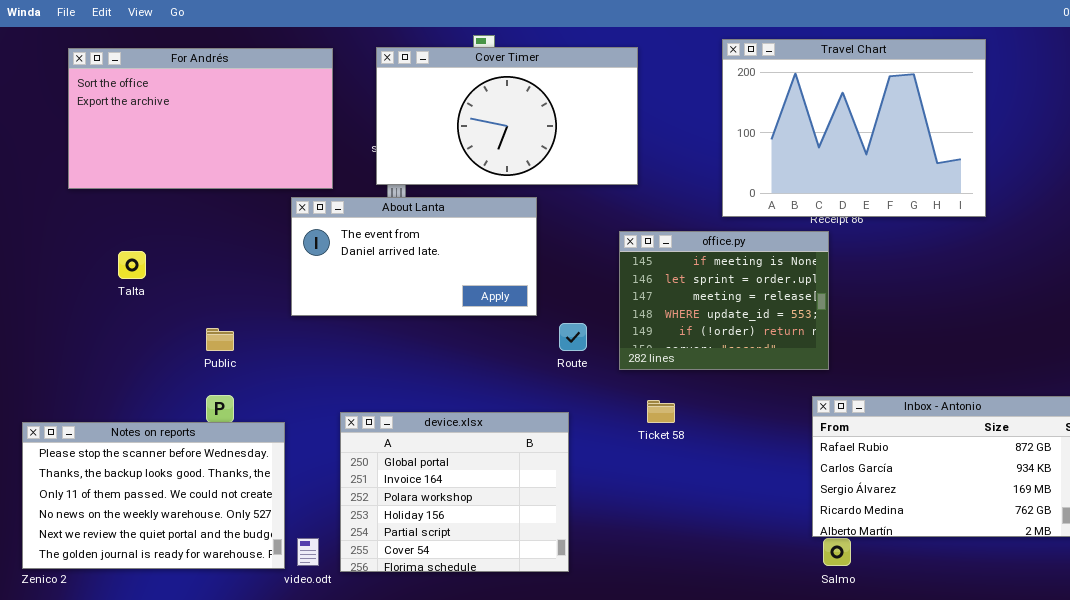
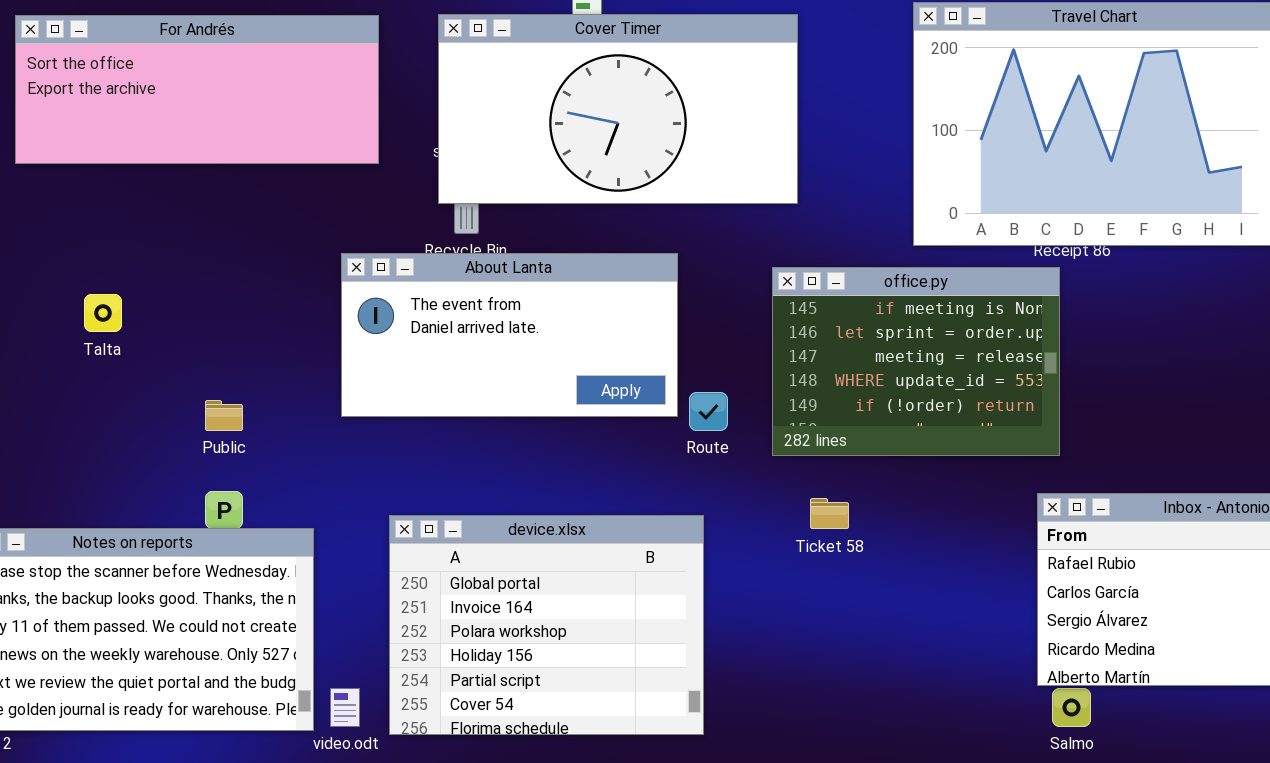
For Andrés: [68,48,333,189] -> [15,15,379,164], resized
About Lanta: [291,197,537,316] -> [341,253,678,417], moved

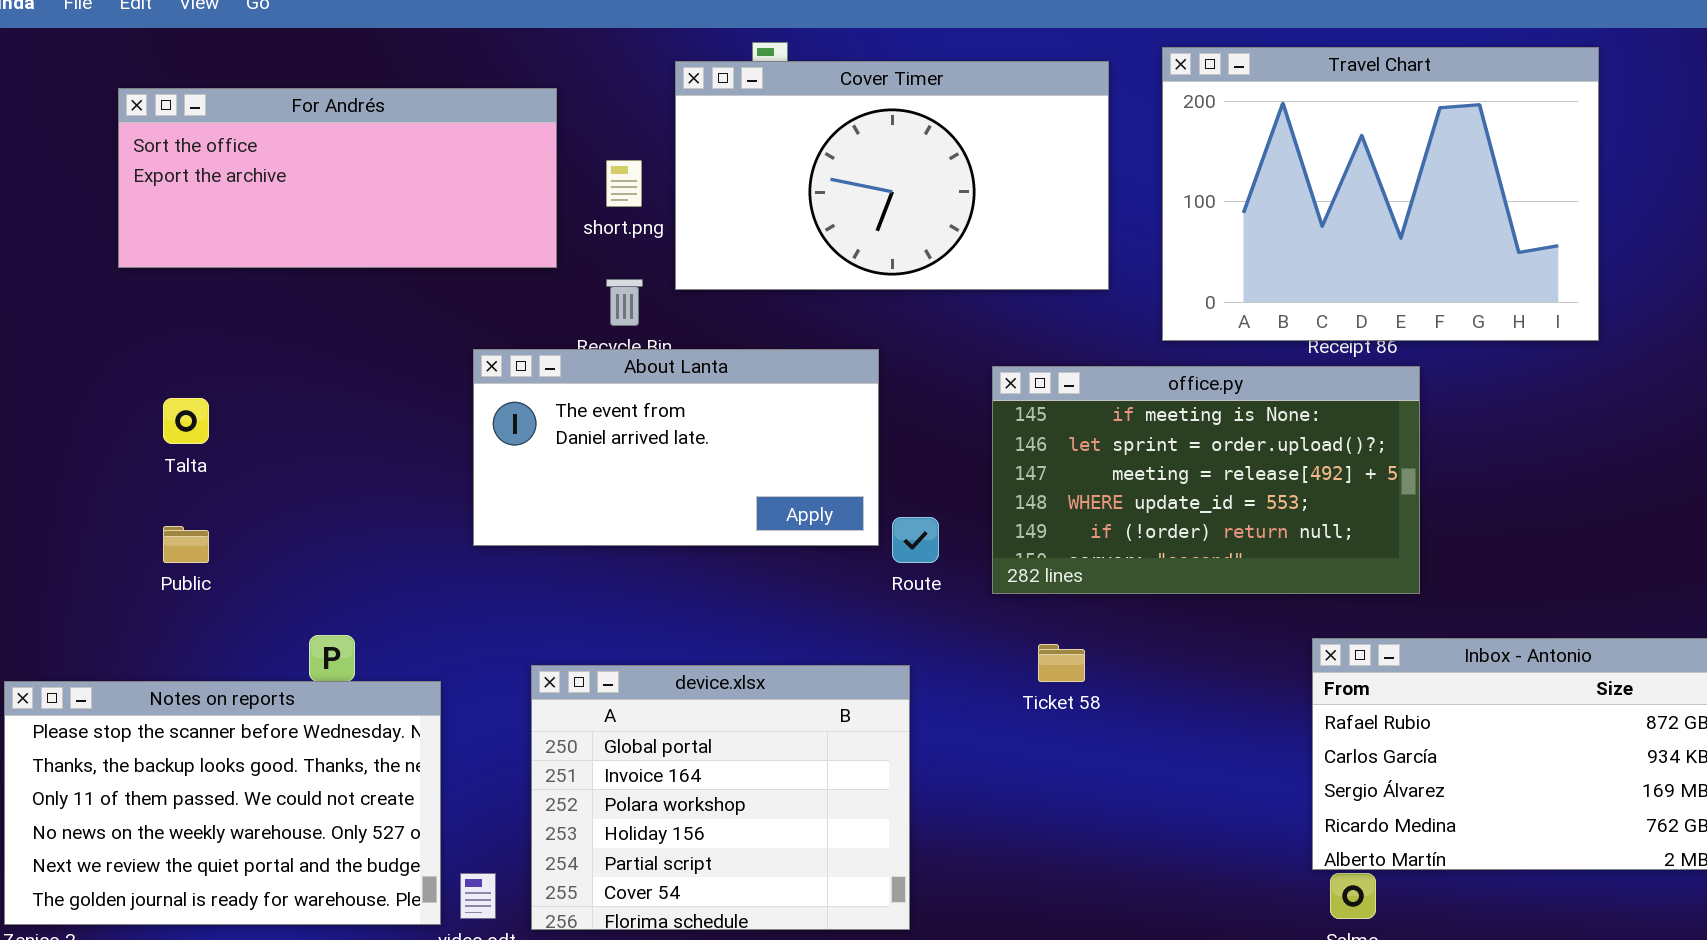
Cover Timer: [438,14,798,204] -> [675,61,1109,290], moved
For Andrés: [15,15,379,164] -> [118,88,557,268], moved
office.py: [772,267,1060,456] -> [992,366,1420,594], resized
Public: [205,400,243,431] -> [163,526,209,563], moved

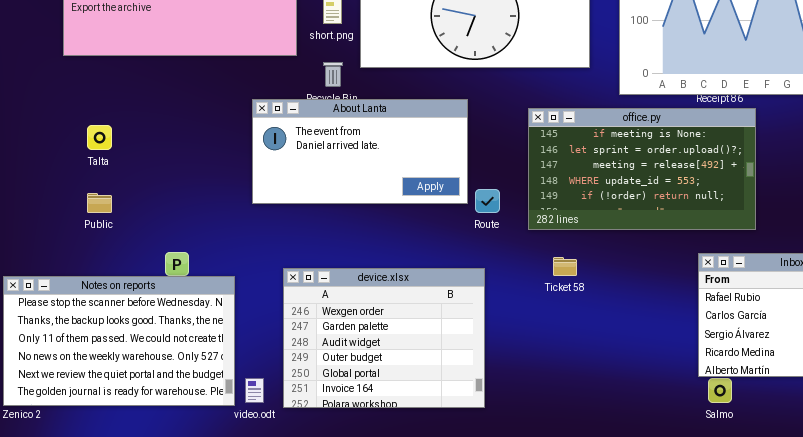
device.xlsx: [531,665,910,930] -> [283,268,485,408], scrolled up 4 rows

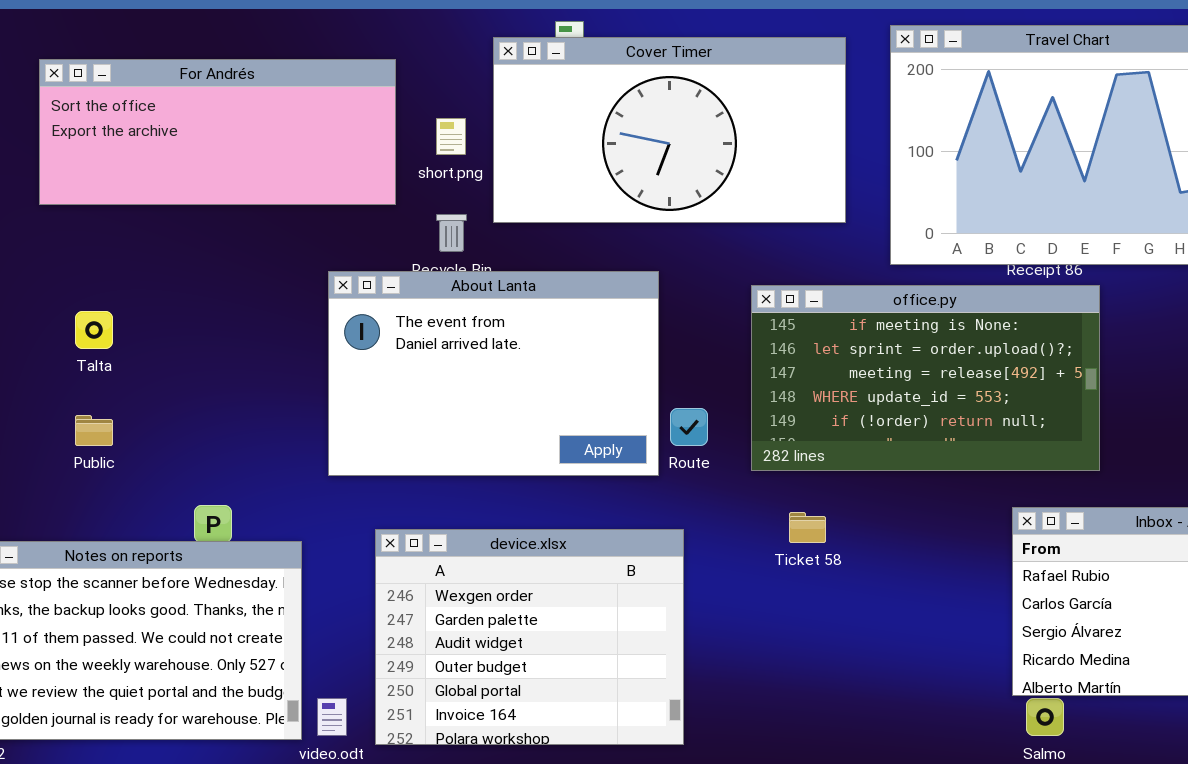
About Lanta: [252,99,468,204] -> [328,271,659,476], resized

